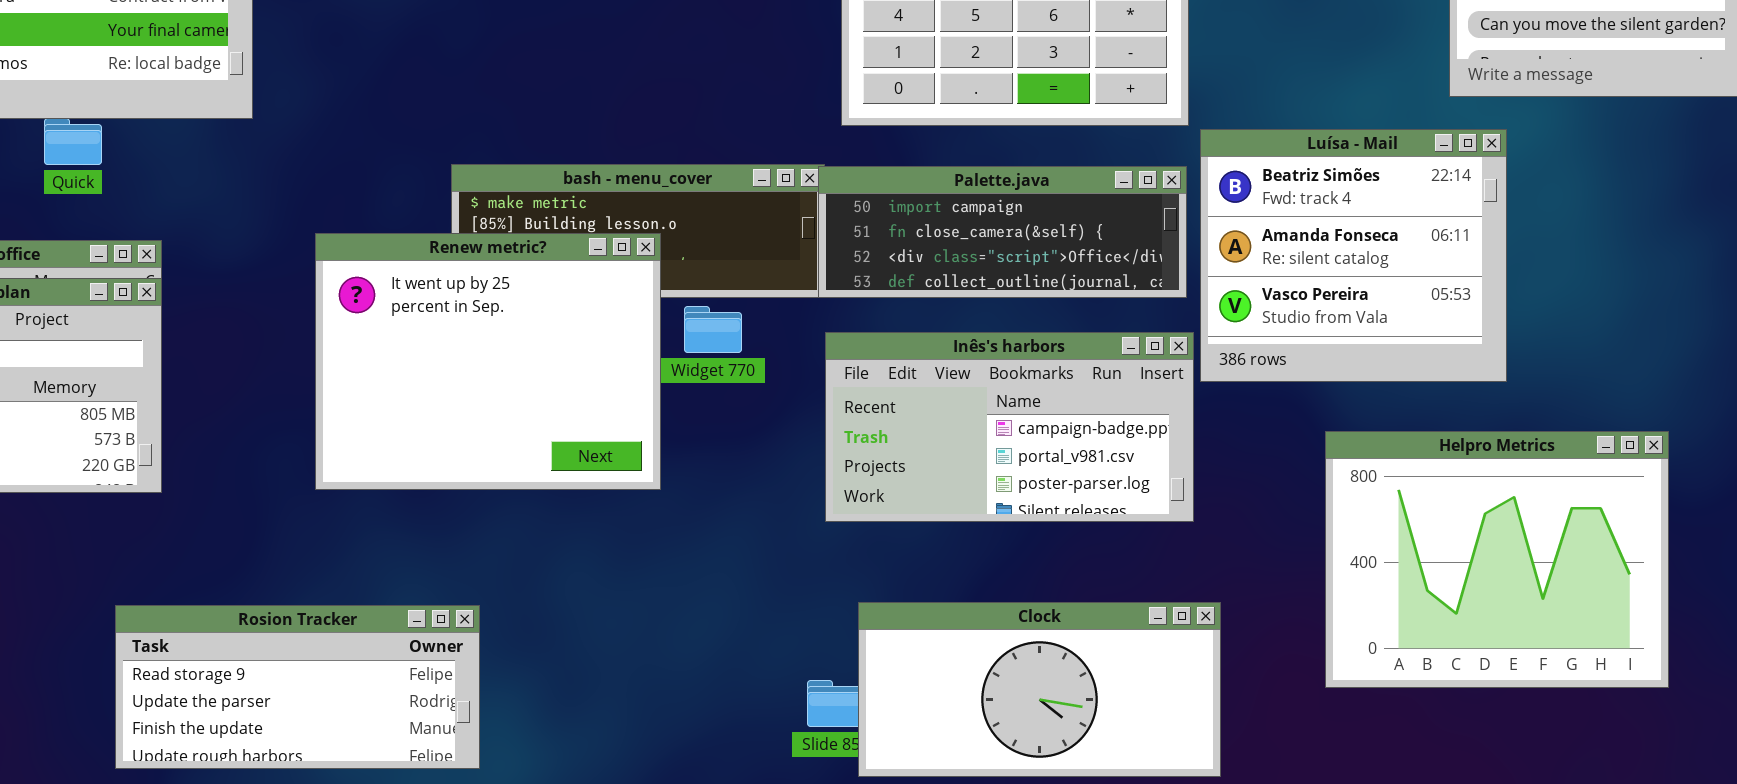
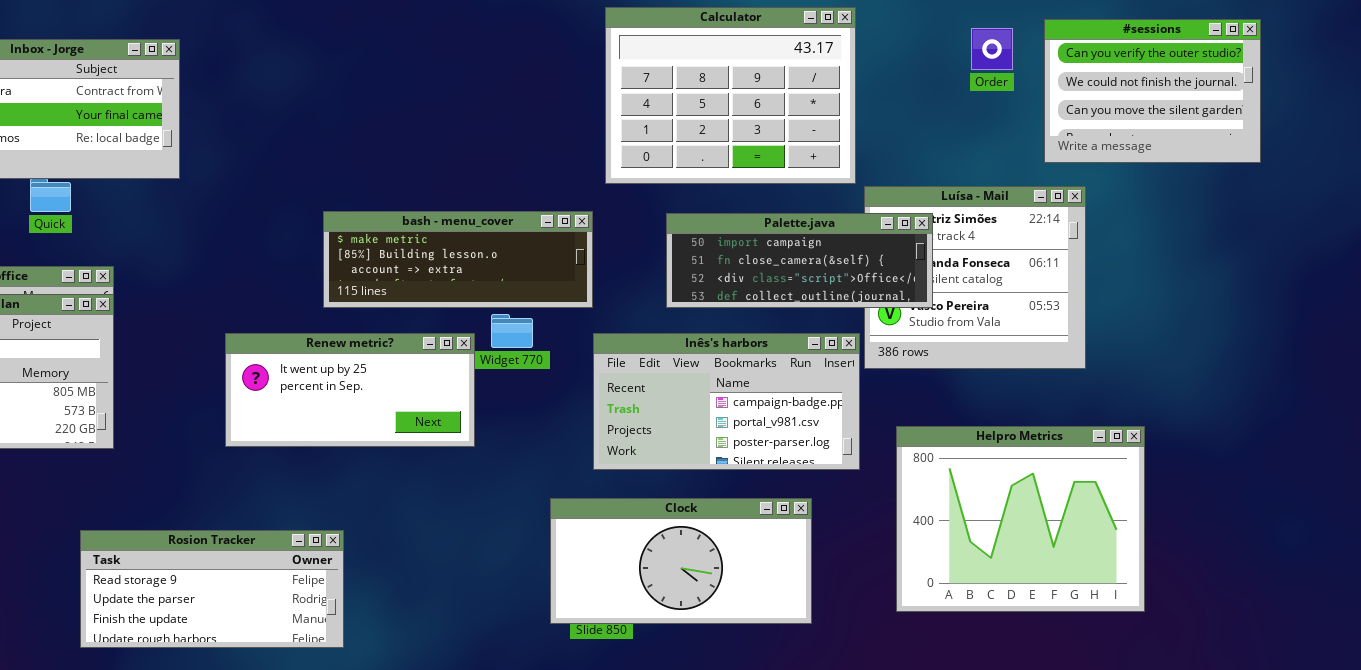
Palette.java: [818,166,1187,298] -> [666,213,933,308], moved
Renew metric?: [315,233,661,490] -> [225,333,475,447], resized
Helpro Metrics: [1325,431,1669,688] -> [896,426,1145,612], moved
Clock: [858,602,1221,777] -> [550,498,812,624], moved

